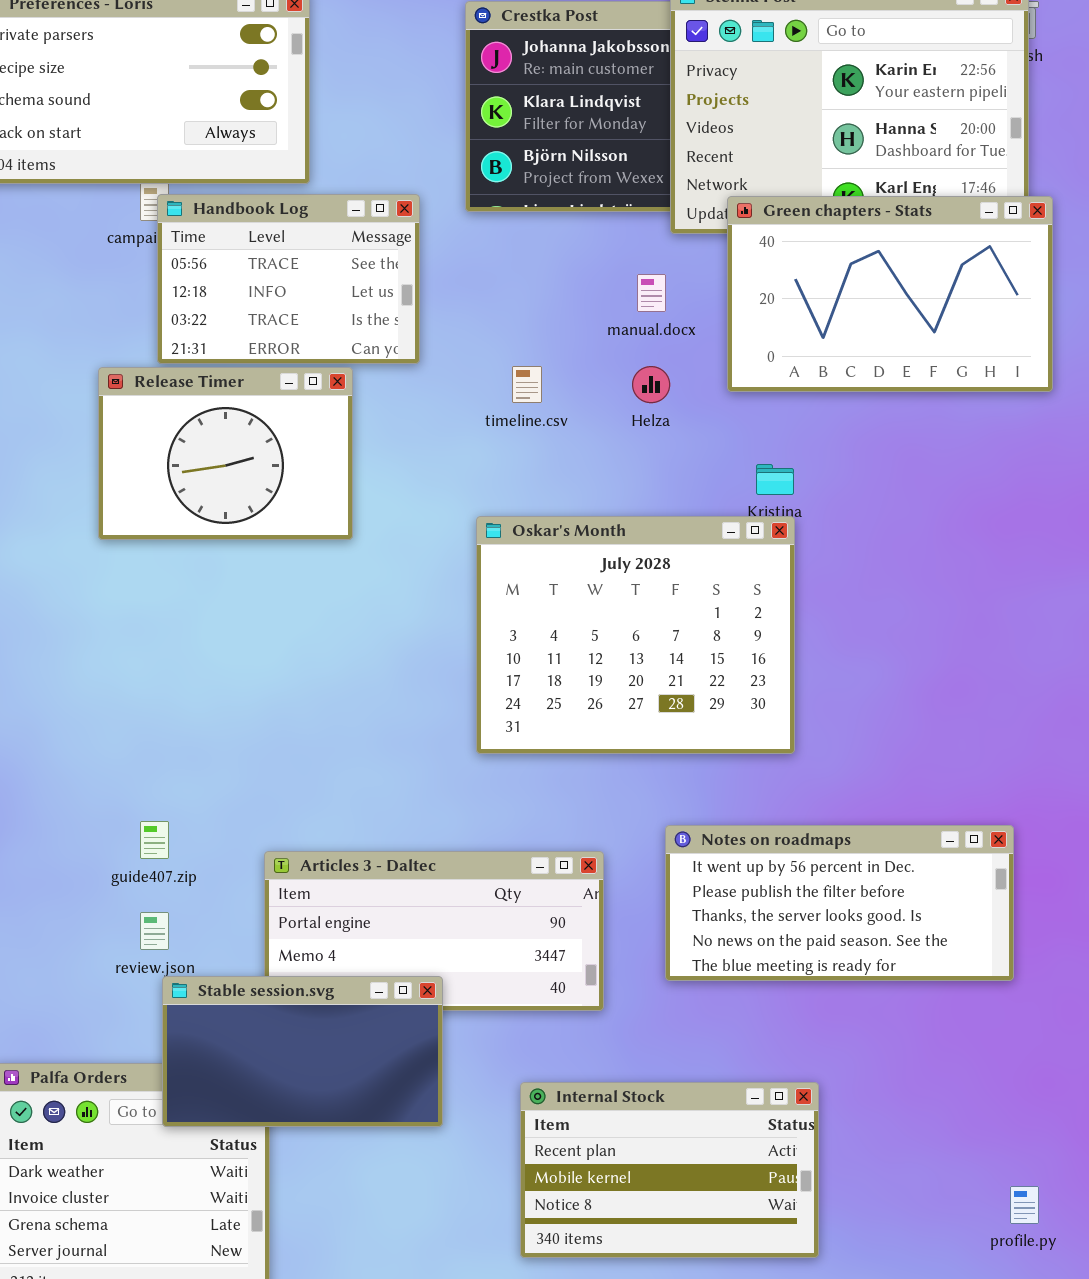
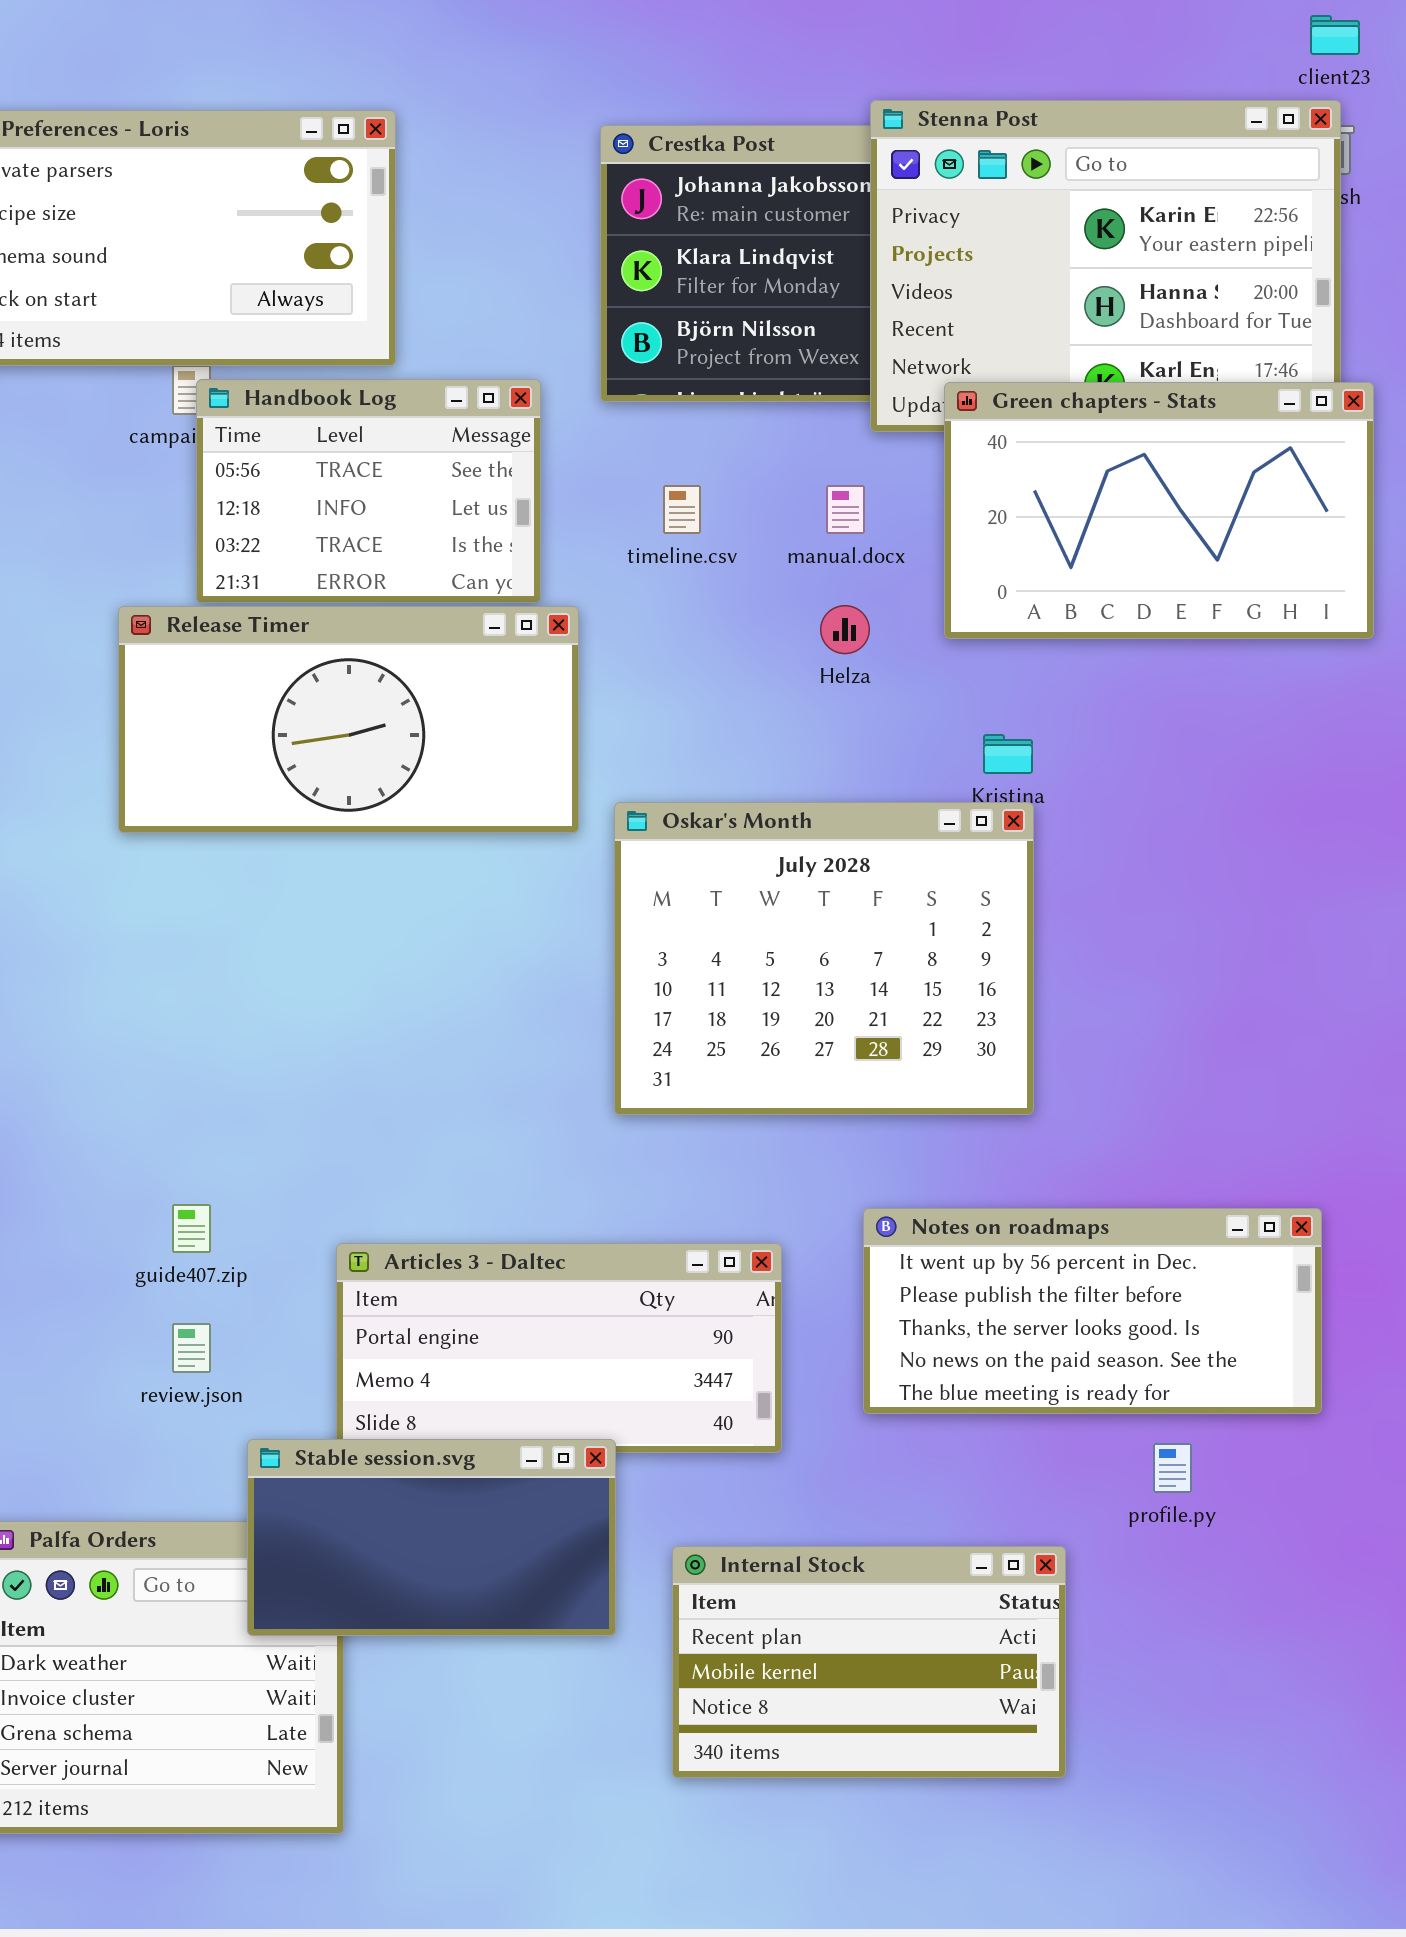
timeline.csv: [512,366,542,403] -> [663,485,701,534], moved
Release Timer: [98,367,353,540] -> [118,606,579,833], resized
Stable session.svg: [162,976,443,1127] -> [247,1439,616,1636], moved
profile.py: [1010,1186,1039,1224] -> [1153,1443,1192,1493], moved

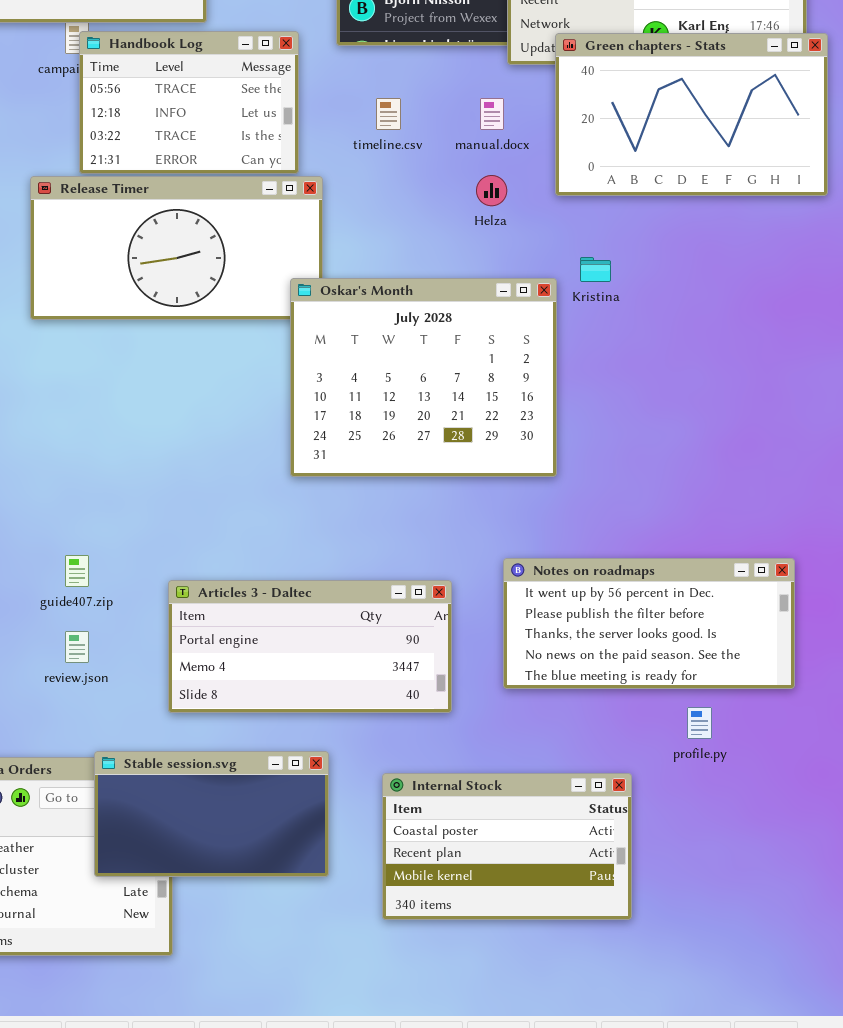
Oskar's Month: [614,802,1034,1115] -> [290,278,557,477], moved
Stable session.svg: [247,1439,616,1636] -> [94,751,329,877], moved
Internal Stock: [672,1546,1066,1778] -> [382,773,632,920], scrolled up 1 row

